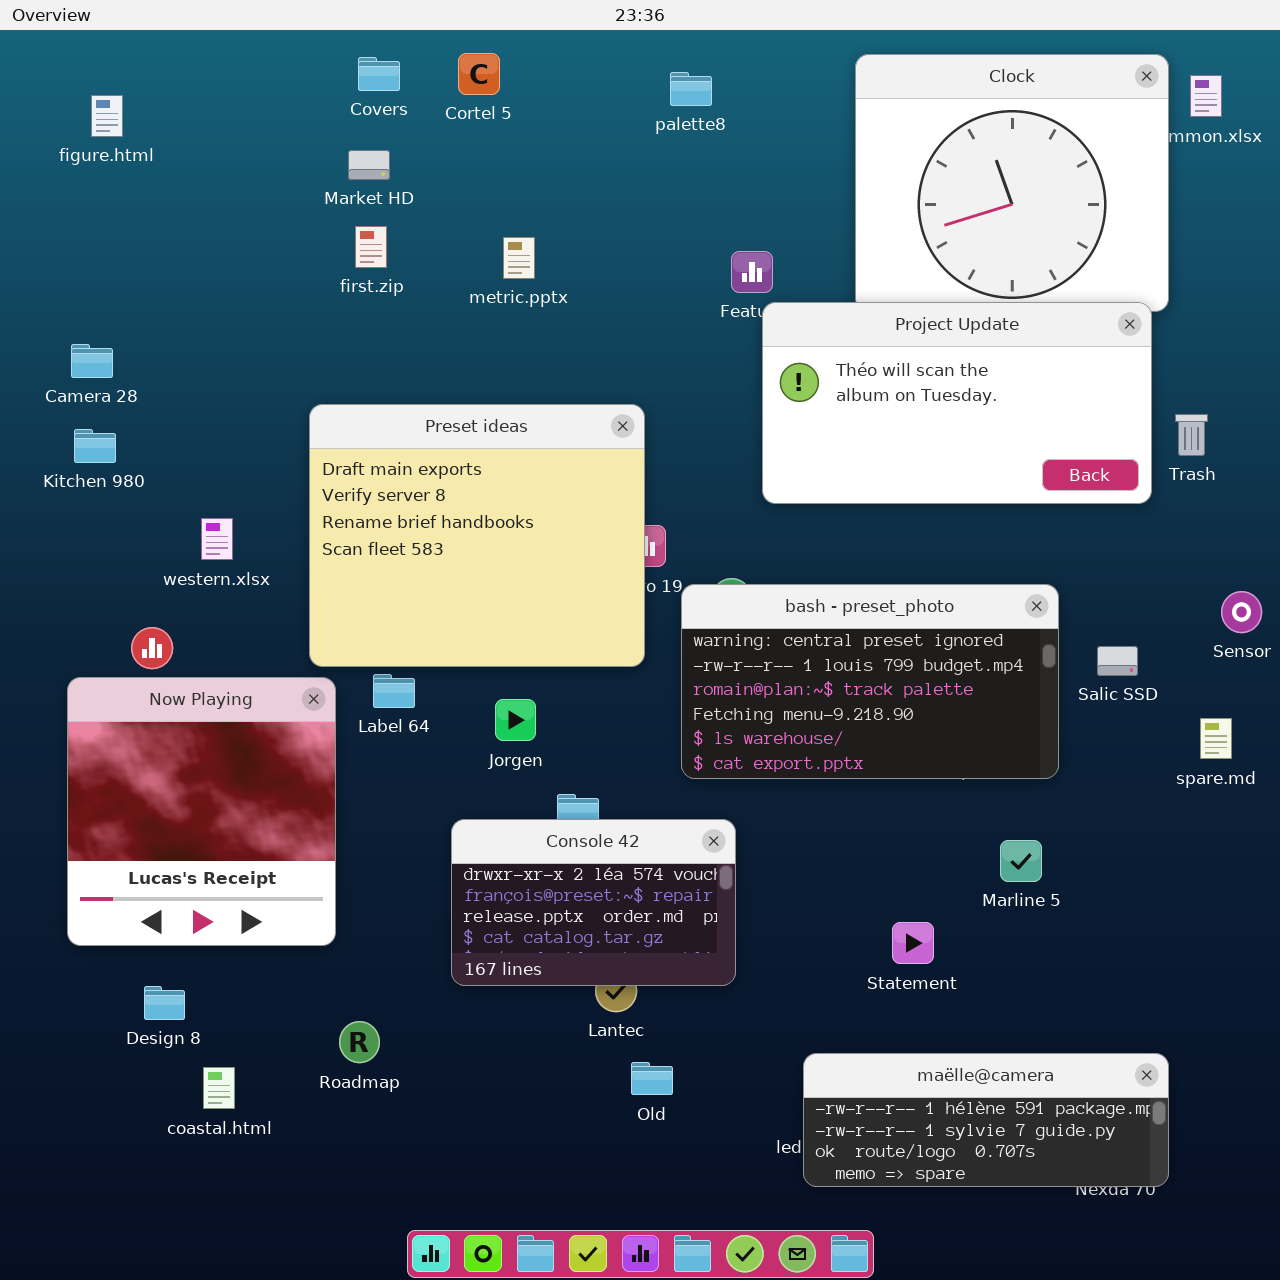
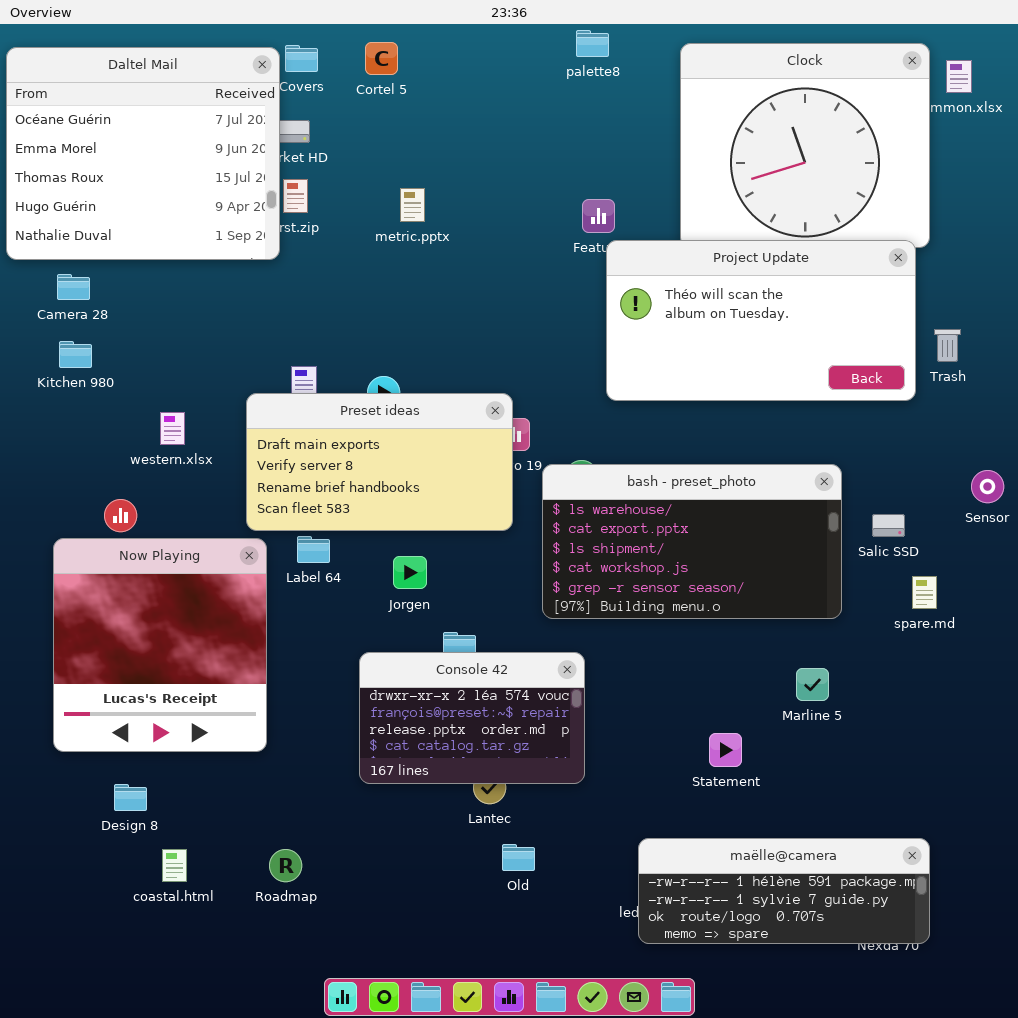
Daltel Mail: none -> [6,47,280,260], opened
palette8: [670,72,712,106] -> [576,30,609,57], moved
Preset ideas: [309,404,645,667] -> [246,393,513,531], resized
bash - preset_photo: [681,584,1059,779] -> [542,464,842,619], scrolled down 4 rows
spare.md: [1200,718,1232,759] -> [912,576,937,609], moved
Roadmap: [339,1021,380,1063] -> [269,849,302,882], moved

